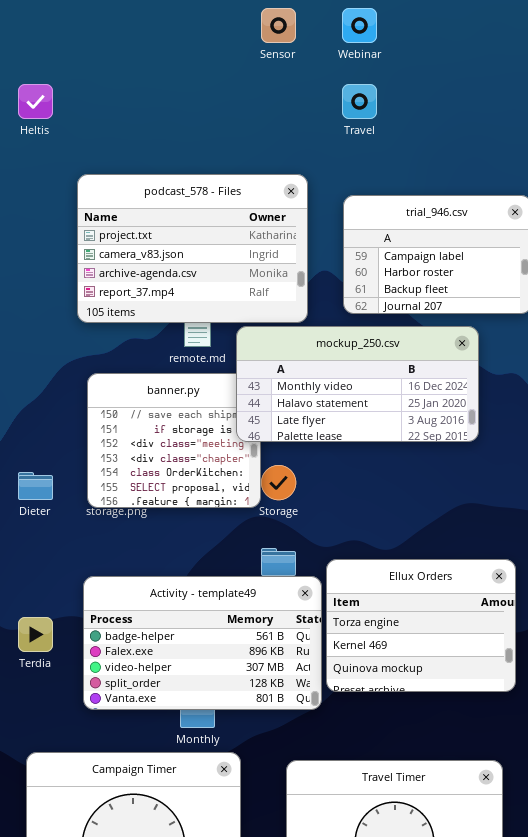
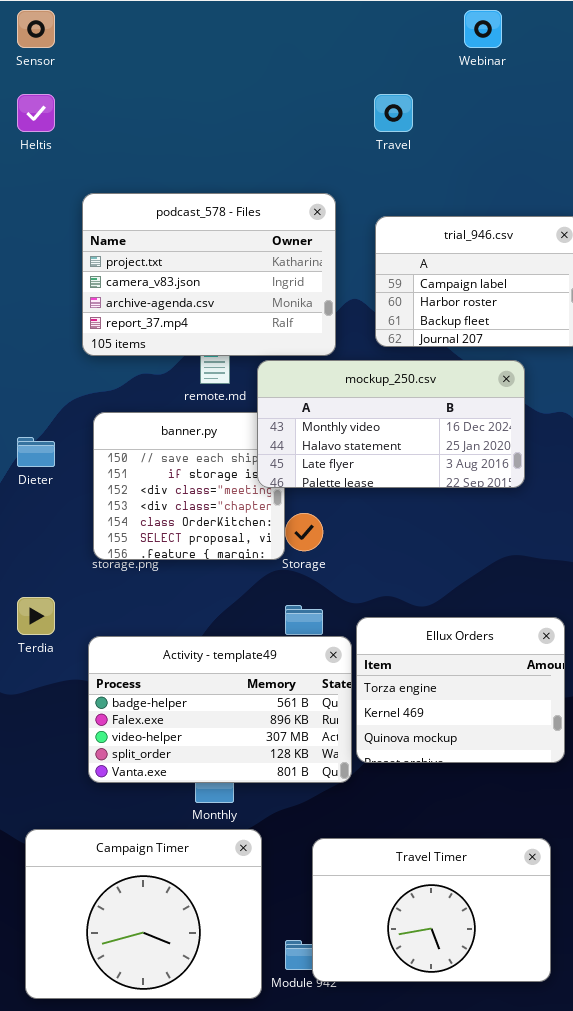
Sensor: [261,8,296,43] -> [17,10,55,48], moved
Webinar: [342,8,377,43] -> [464,10,502,48], moved
Dieter: [18,472,53,500] -> [17,437,55,467], moved
Terdia: [18,617,53,652] -> [17,597,55,635], moved

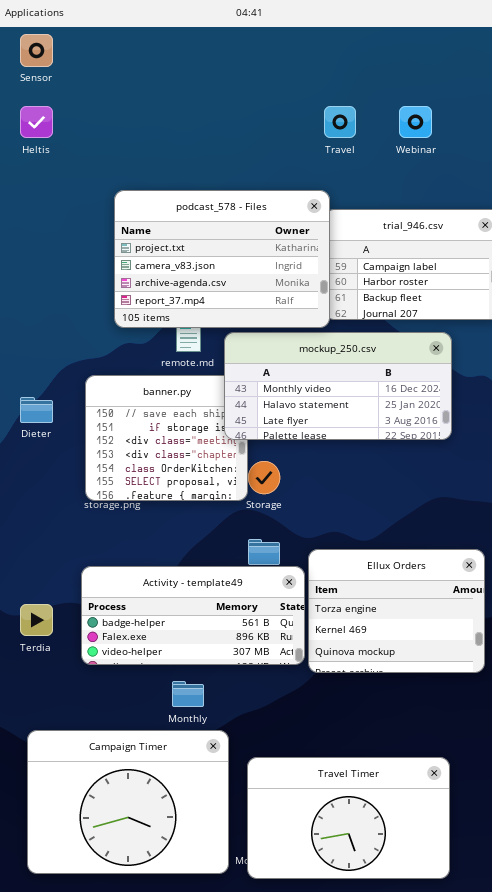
Webinar: [464,10,502,48] -> [399,106,432,138], moved
podcast_578 - Files: [82,193,336,356] -> [114,190,330,328], moved
Terdia: [17,597,55,635] -> [20,604,53,636], moved
Activity - template49: [88,636,352,783] -> [81,566,305,665], resized
Travel Timer: [312,838,551,982] -> [247,757,450,879], moved

